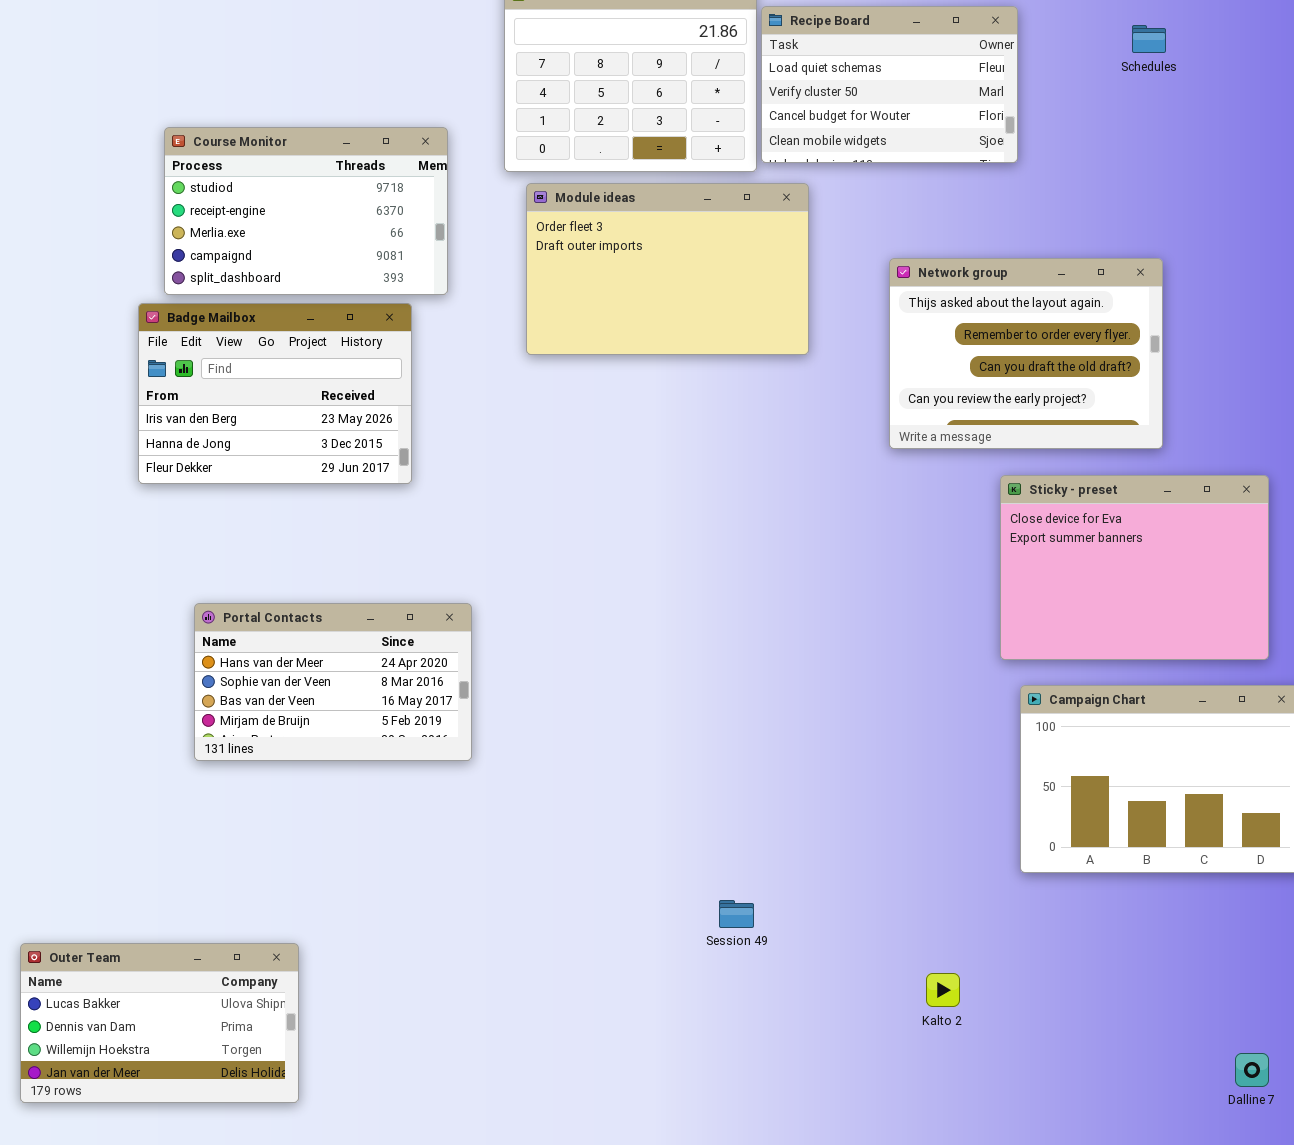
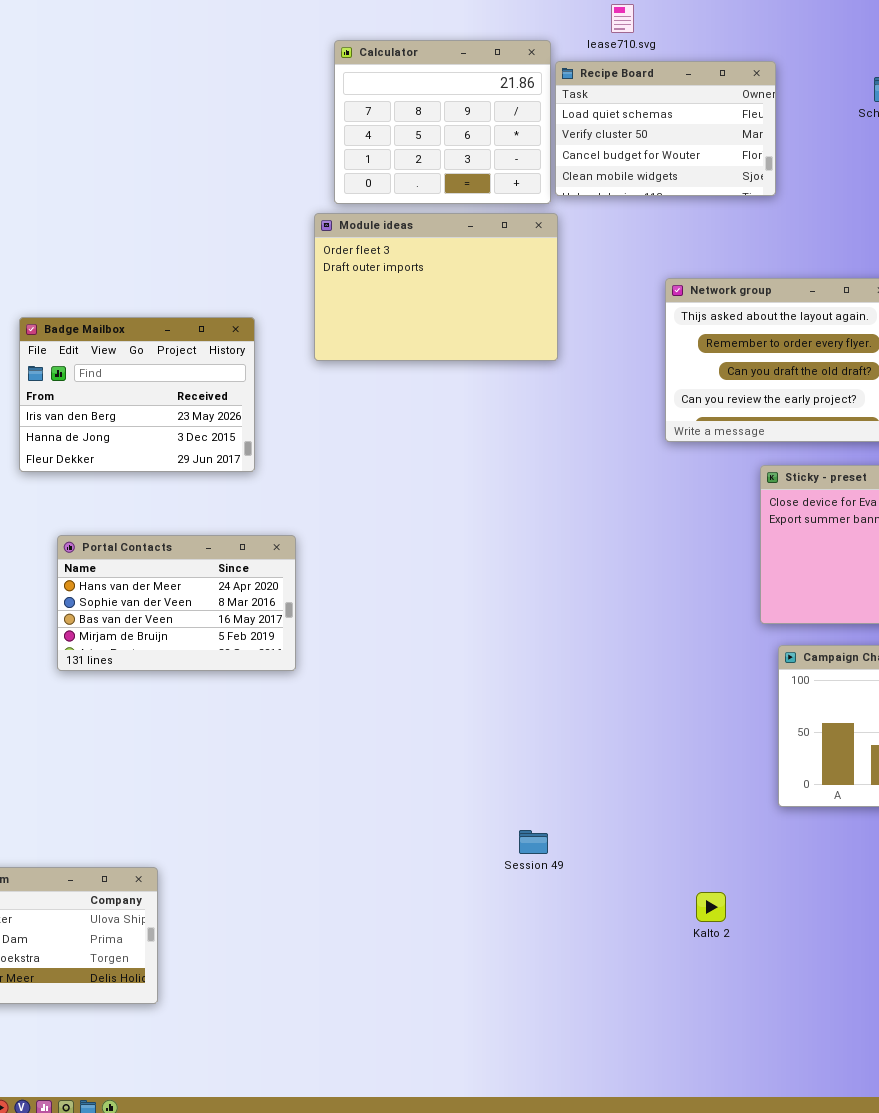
Course Monitor: [164,127,448,295] -> none, closed
Module ideas: [526,183,809,355] -> [314,213,558,361], moved
Portal Contacts: [194,603,472,761] -> [57,535,296,671], moved

